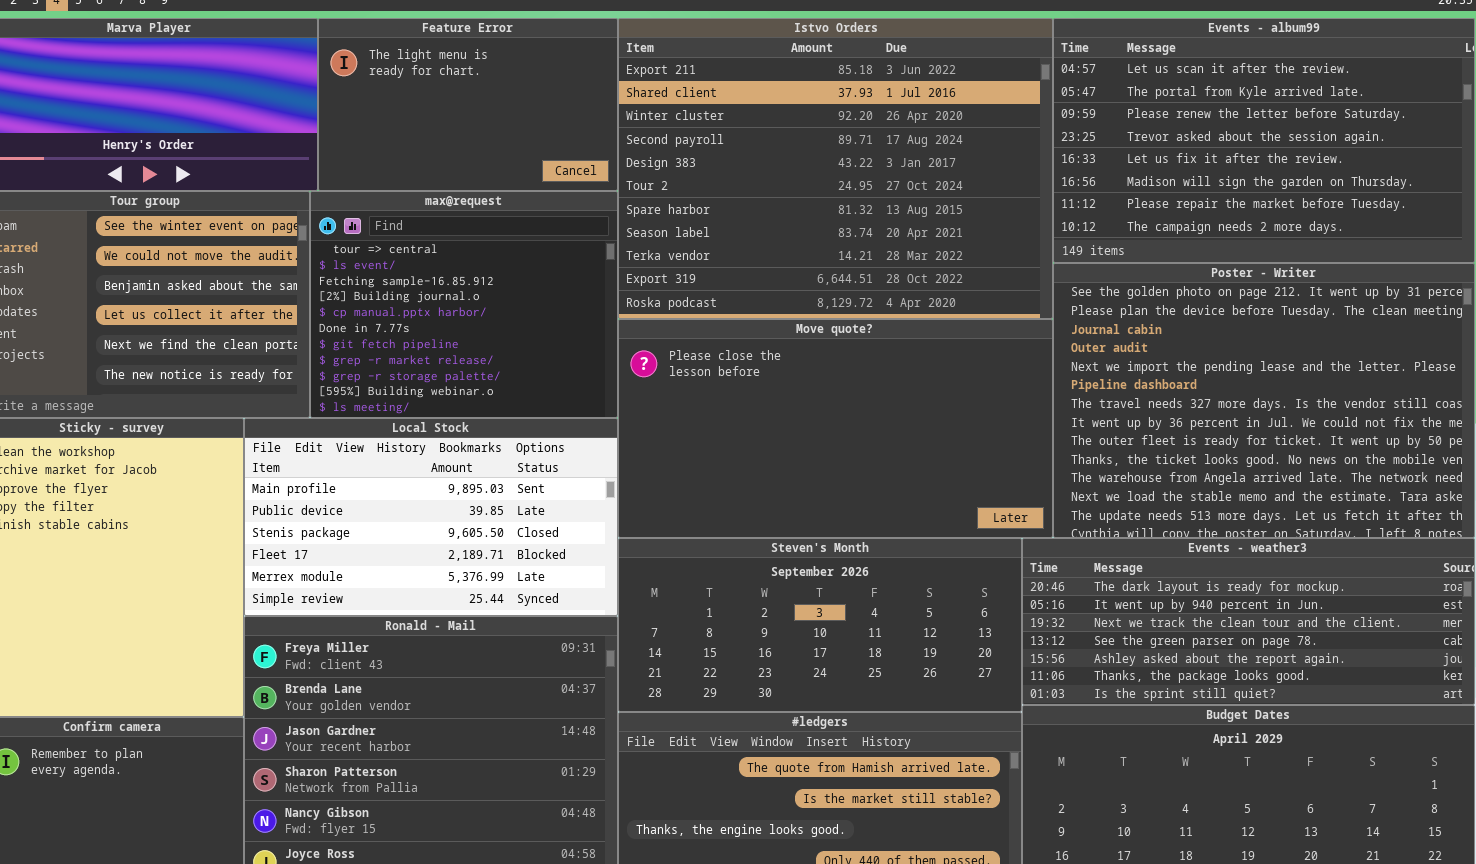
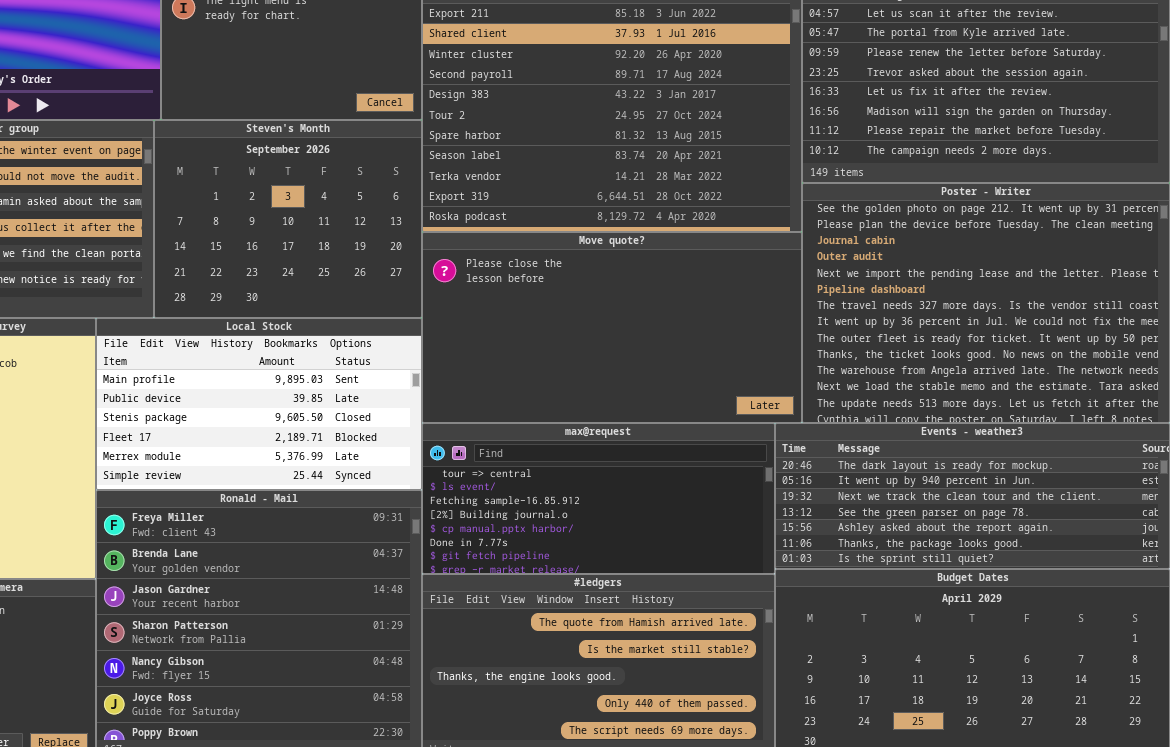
max@request: [310,191,618,418] -> [422,423,775,574], moved, resized
Steven's Month: [618,538,1022,712] -> [154,120,422,318], moved, resized

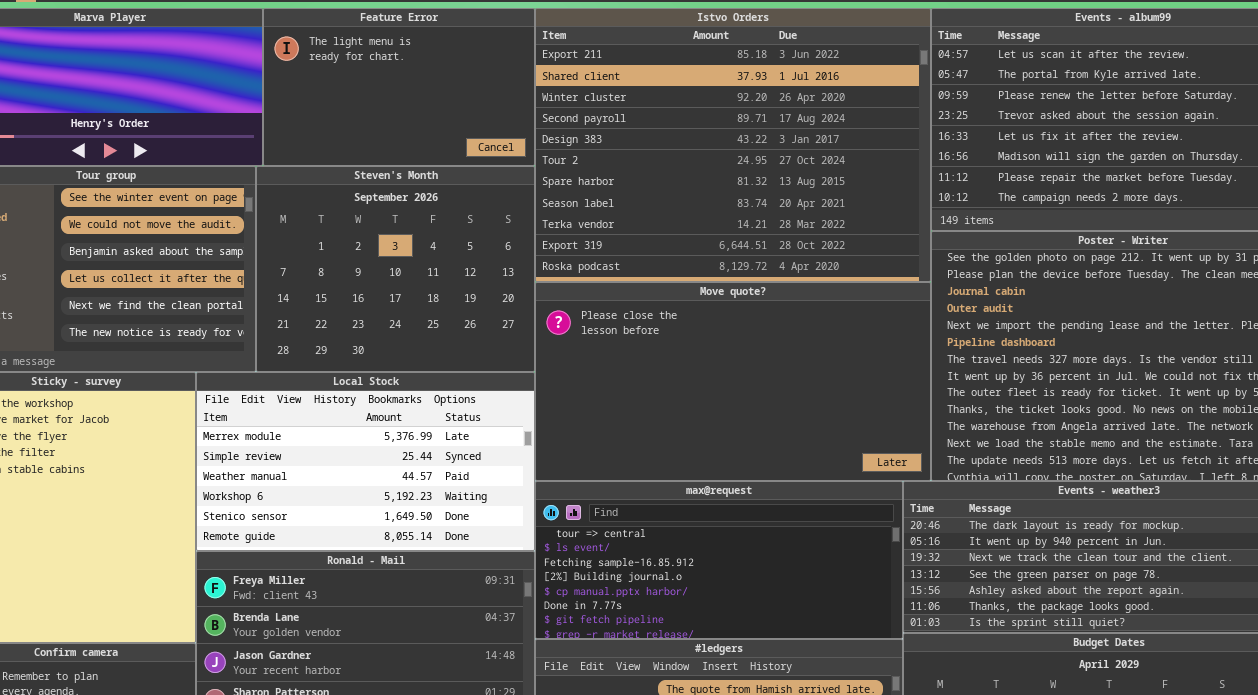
Local Stock: [96,318,422,490] -> [196,372,535,551], scrolled down 4 rows

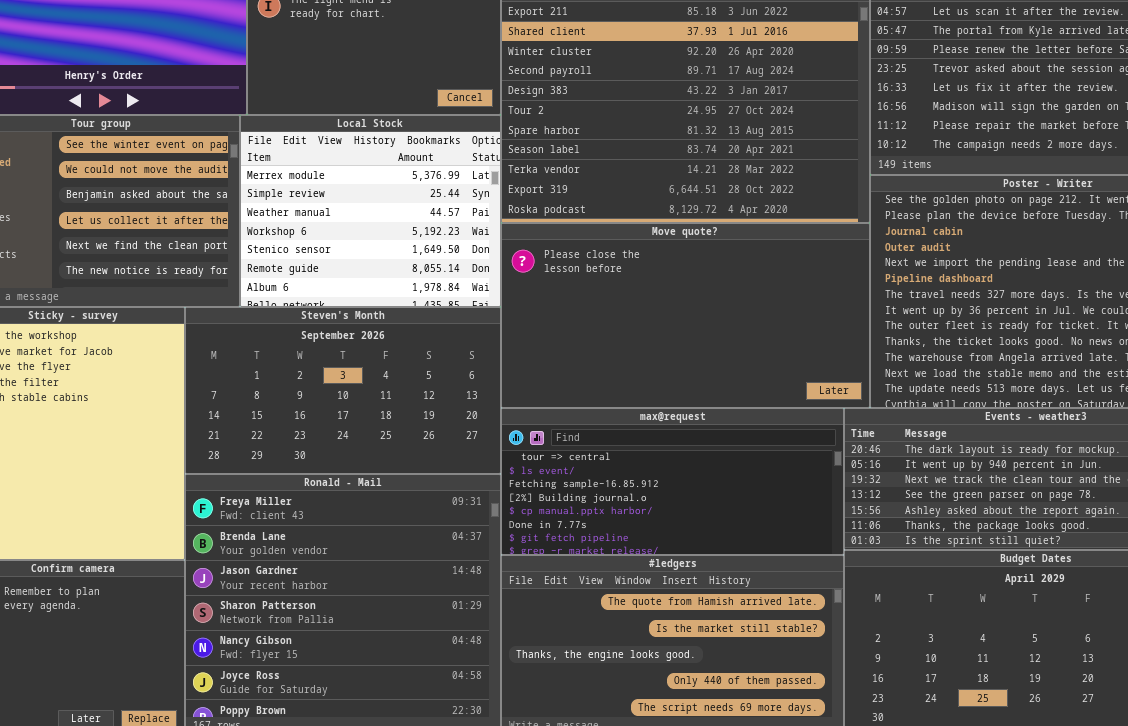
Steven's Month: [256,166,535,372] -> [185,307,501,474], moved, resized
Local Stock: [196,372,535,551] -> [240,115,501,307], moved, resized

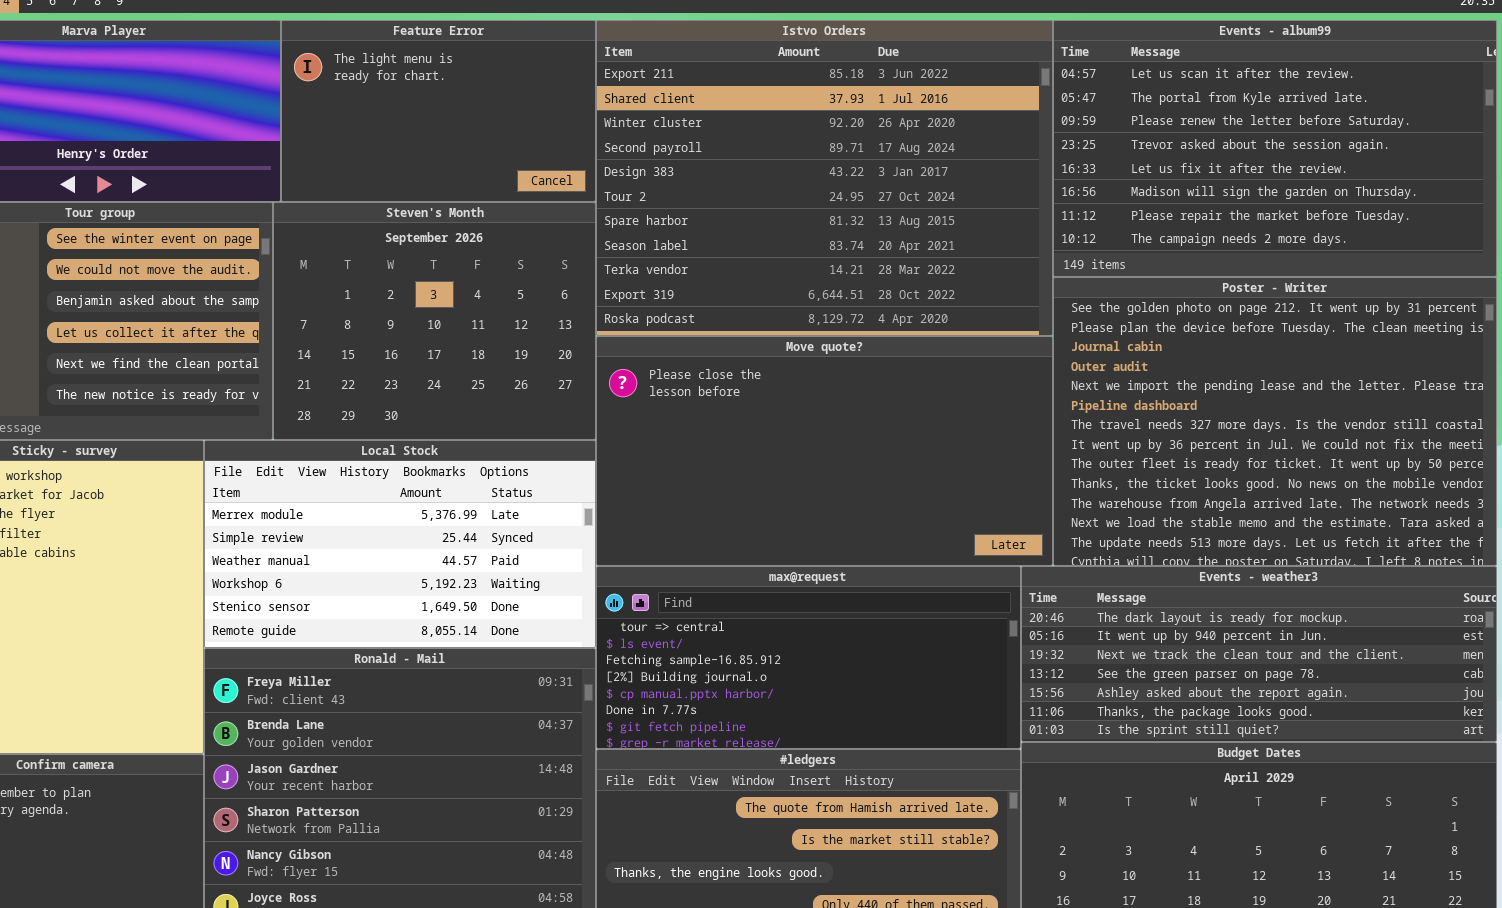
Local Stock: [240,115,501,307] -> [204,440,596,648], moved, resized
Steven's Month: [185,307,501,474] -> [273,202,596,440], moved, resized

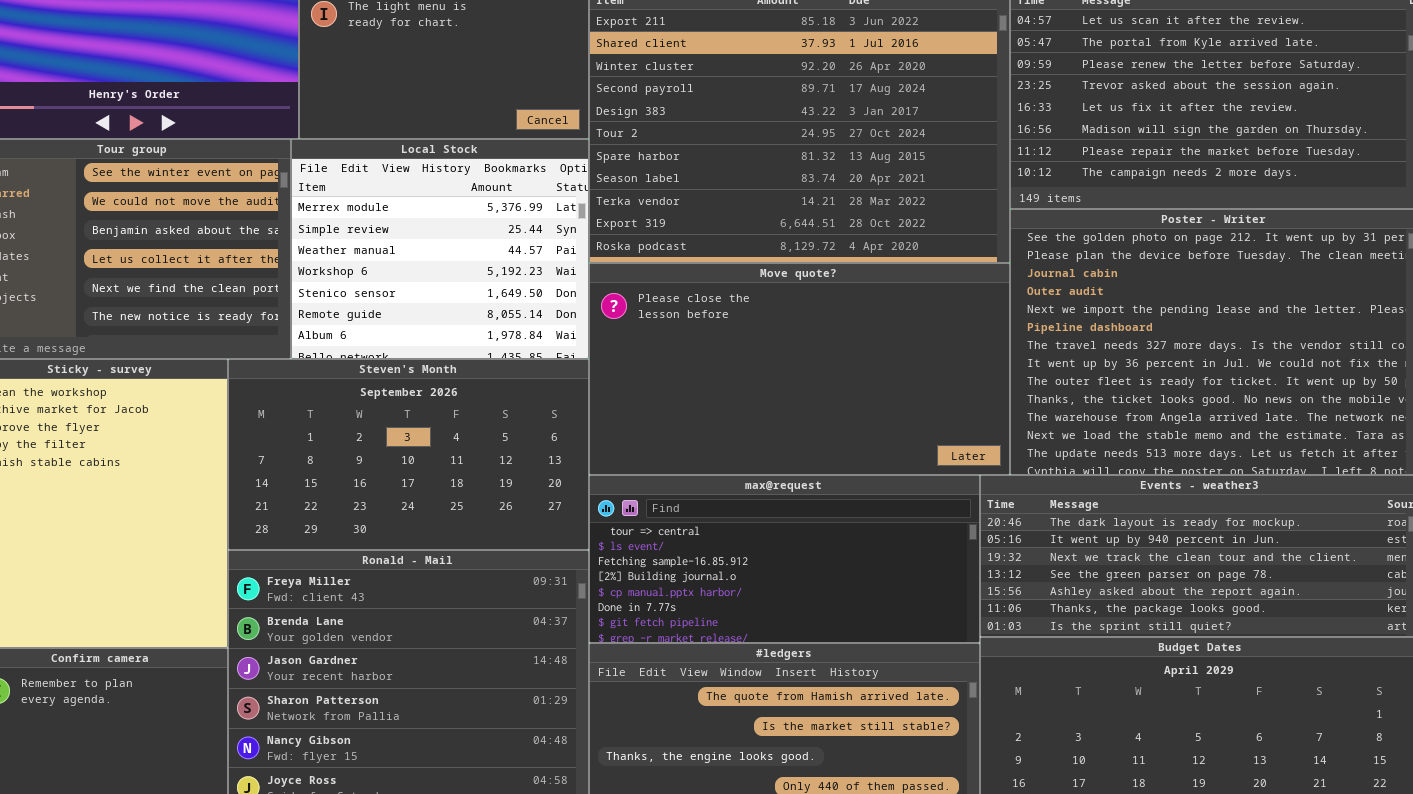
Steven's Month: [273,202,596,440] -> [228,359,589,550], moved, resized
Local Stock: [204,440,596,648] -> [291,139,589,359], moved, resized

